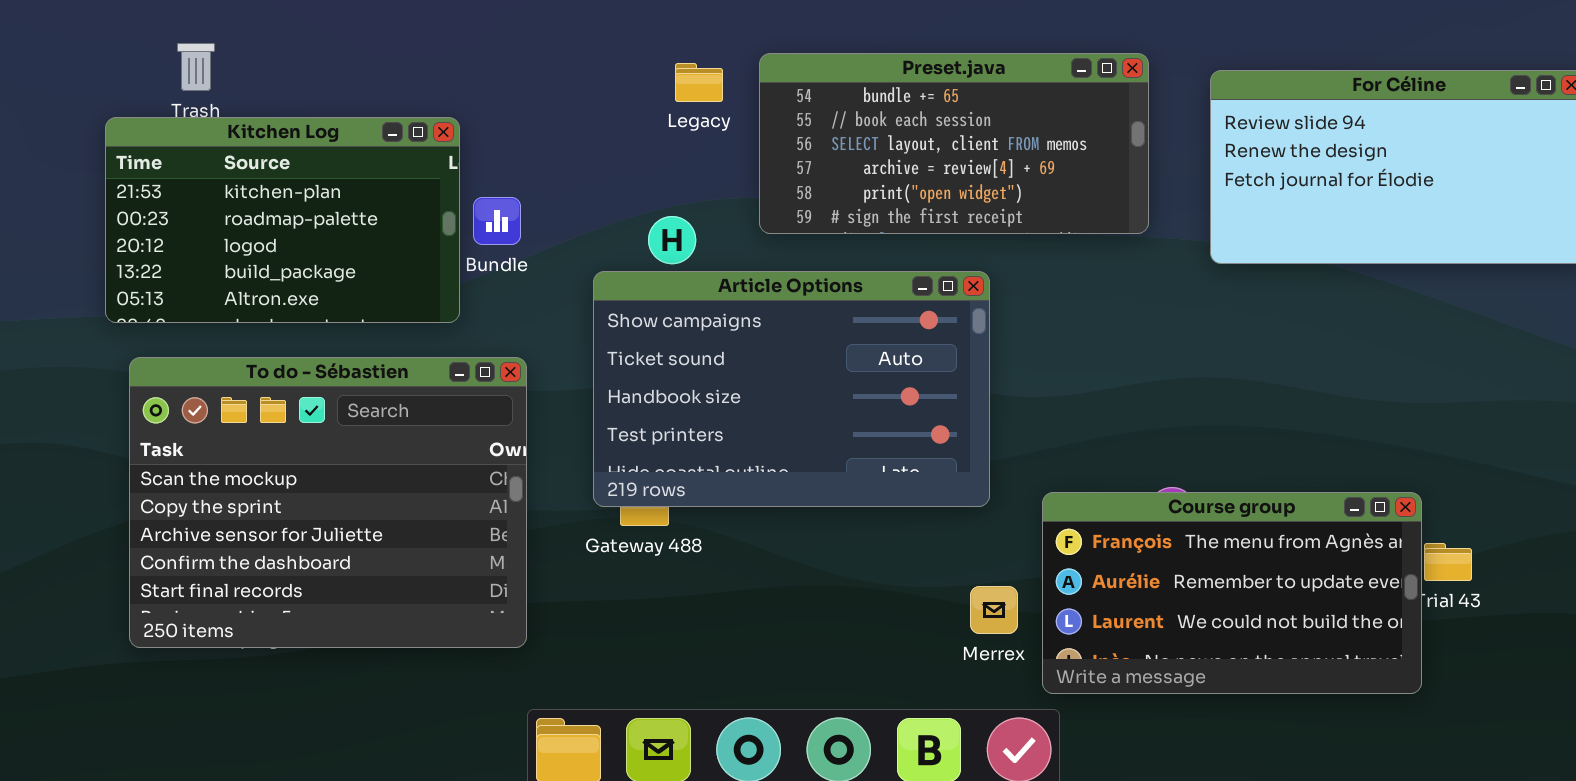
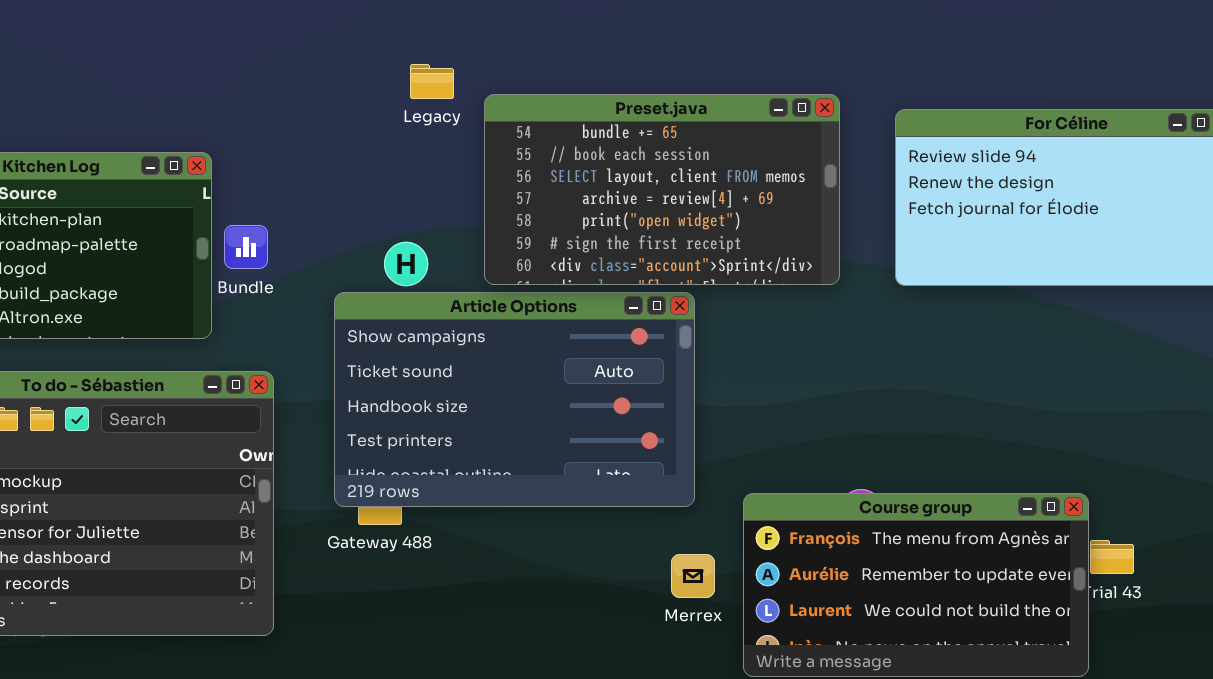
Preset.java: [759,53,1149,234] -> [484,94,840,285], resized
Legacy: [675,63,723,102] -> [410,64,454,99], moved
Merrex: [970,586,1018,634] -> [671,554,715,598], moved

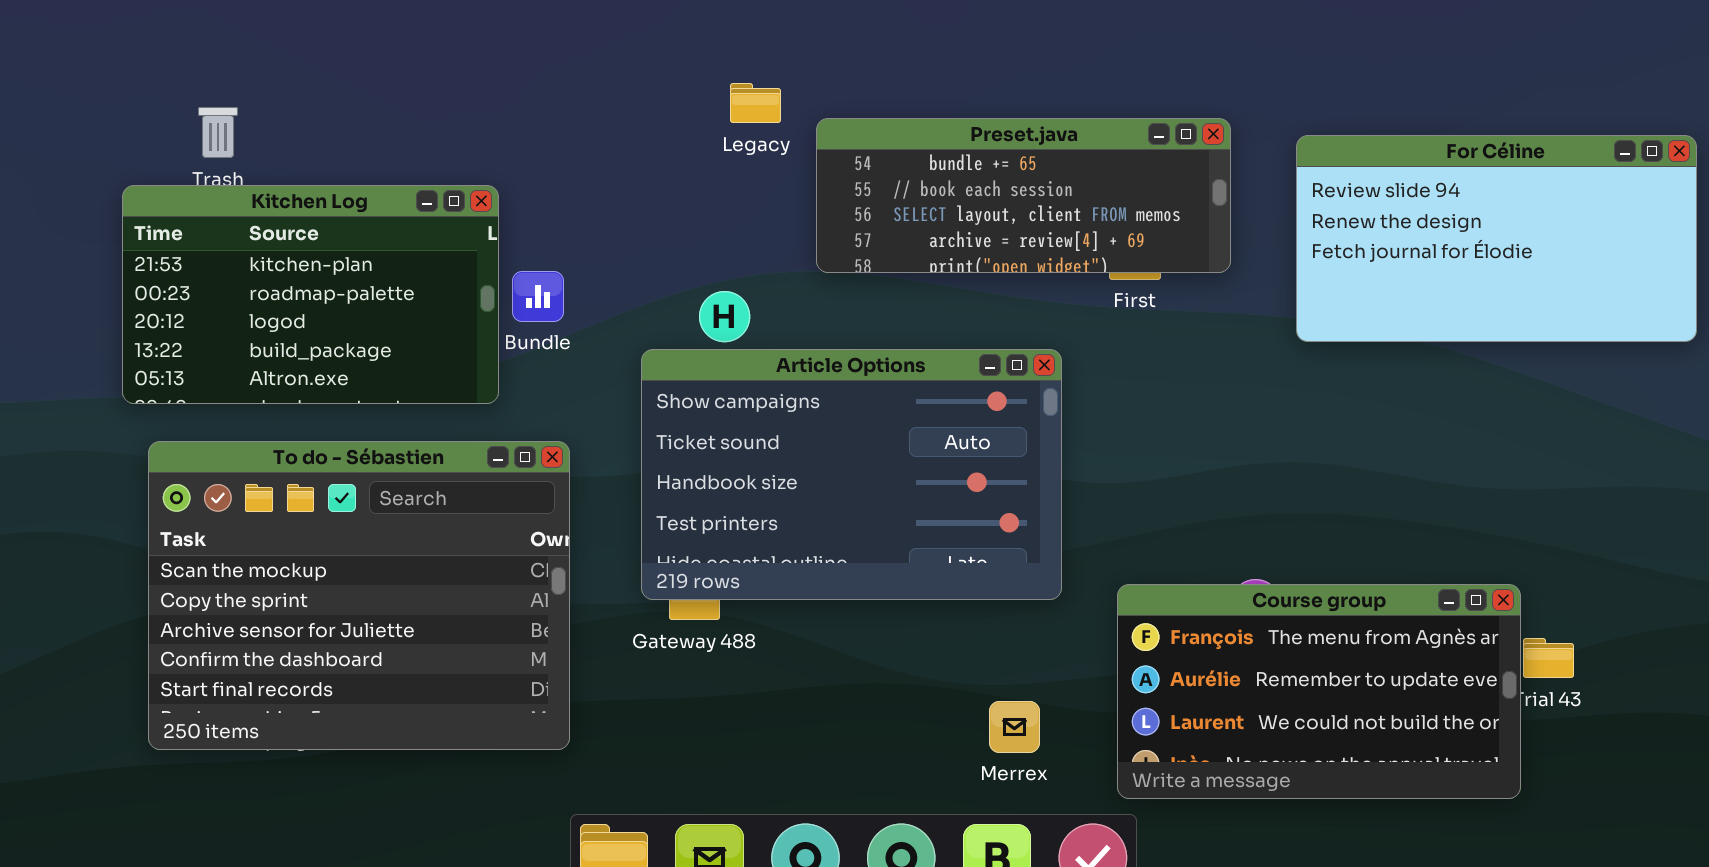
Preset.java: [484,94,840,285] -> [816,118,1231,273], resized
Merrex: [671,554,715,598] -> [989,701,1040,753], moved

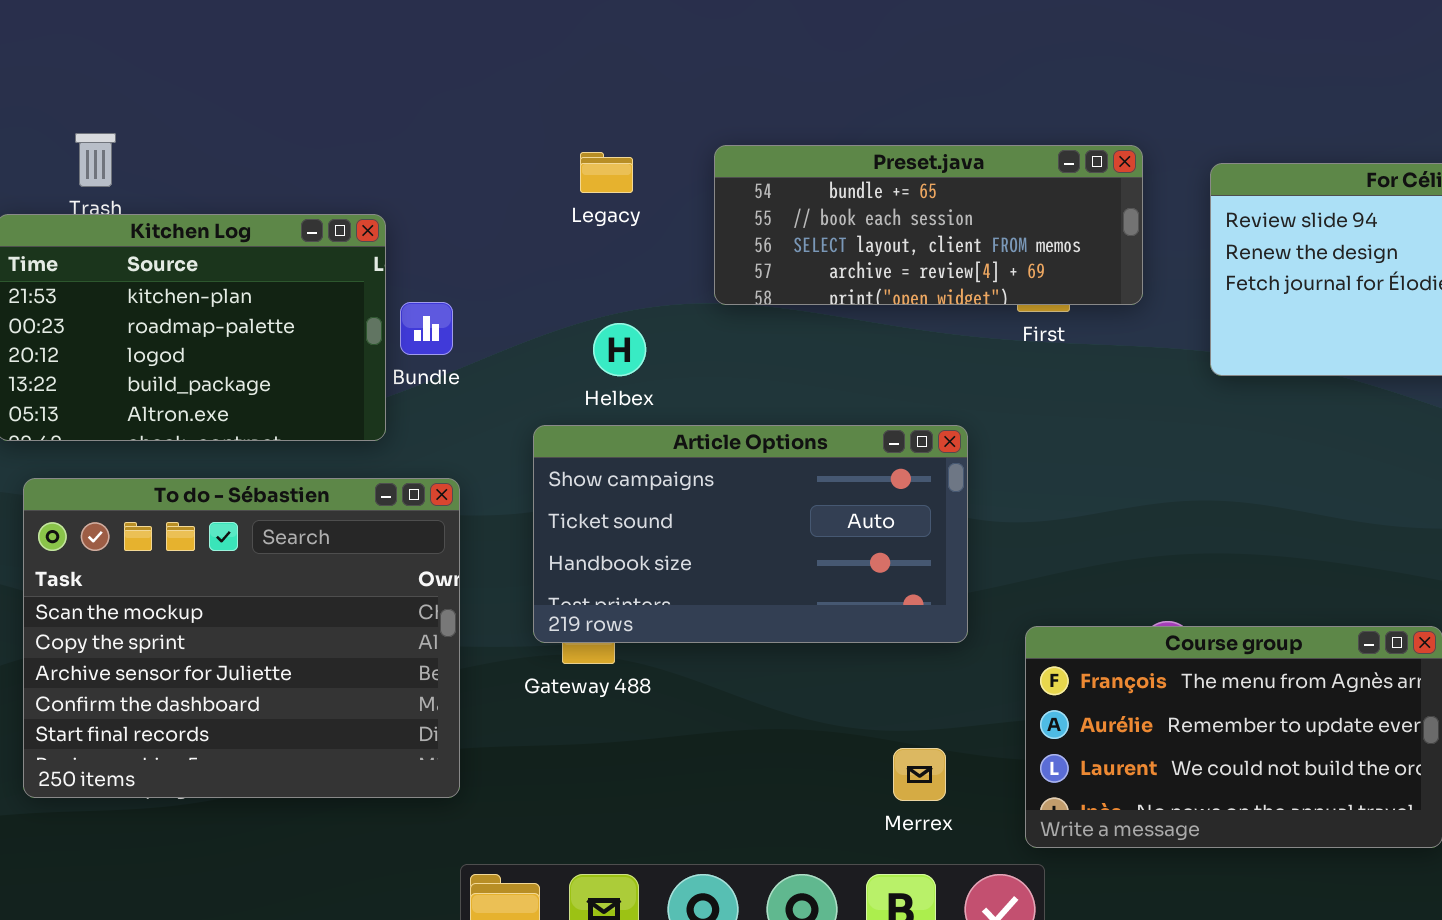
Legacy: [730,83,781,123] -> [580,152,633,193], moved
Article Options: [641,349,1062,600] -> [533,425,968,643], resized

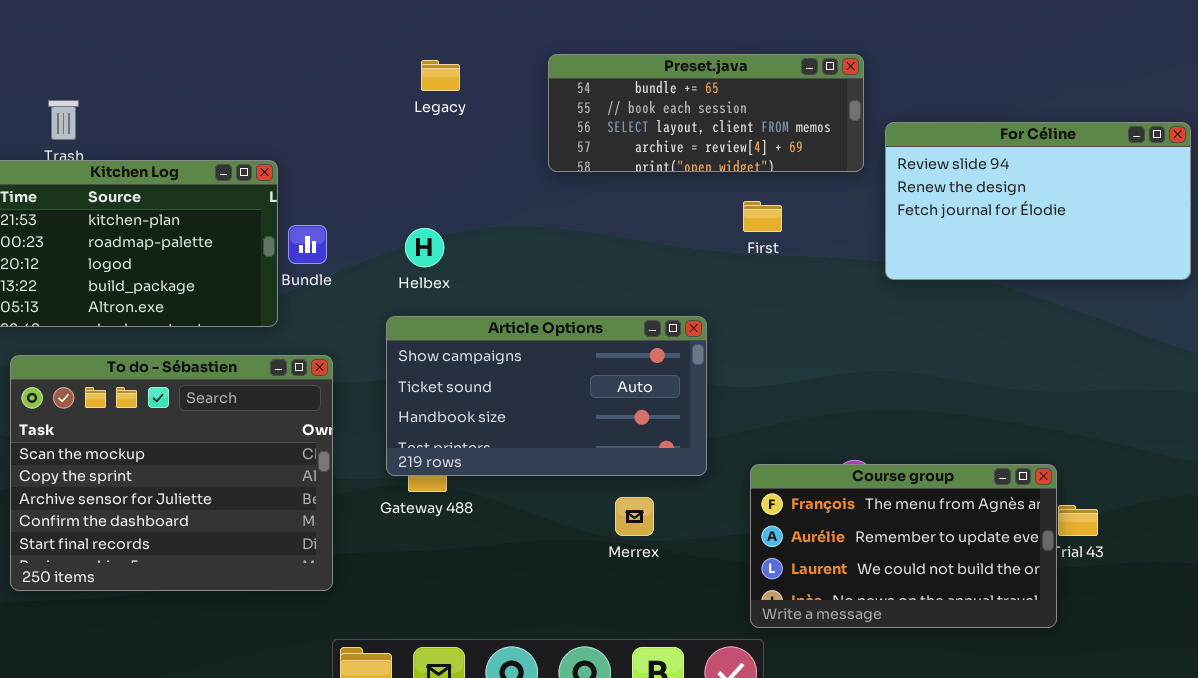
Preset.java: [714,145,1143,305] -> [548,54,864,172], moved
Legacy: [580,152,633,193] -> [421,60,460,91], moved
Helbex: [593,323,646,376] -> [405,228,444,267], moved
Merrex: [893,748,946,801] -> [615,497,654,536], moved

